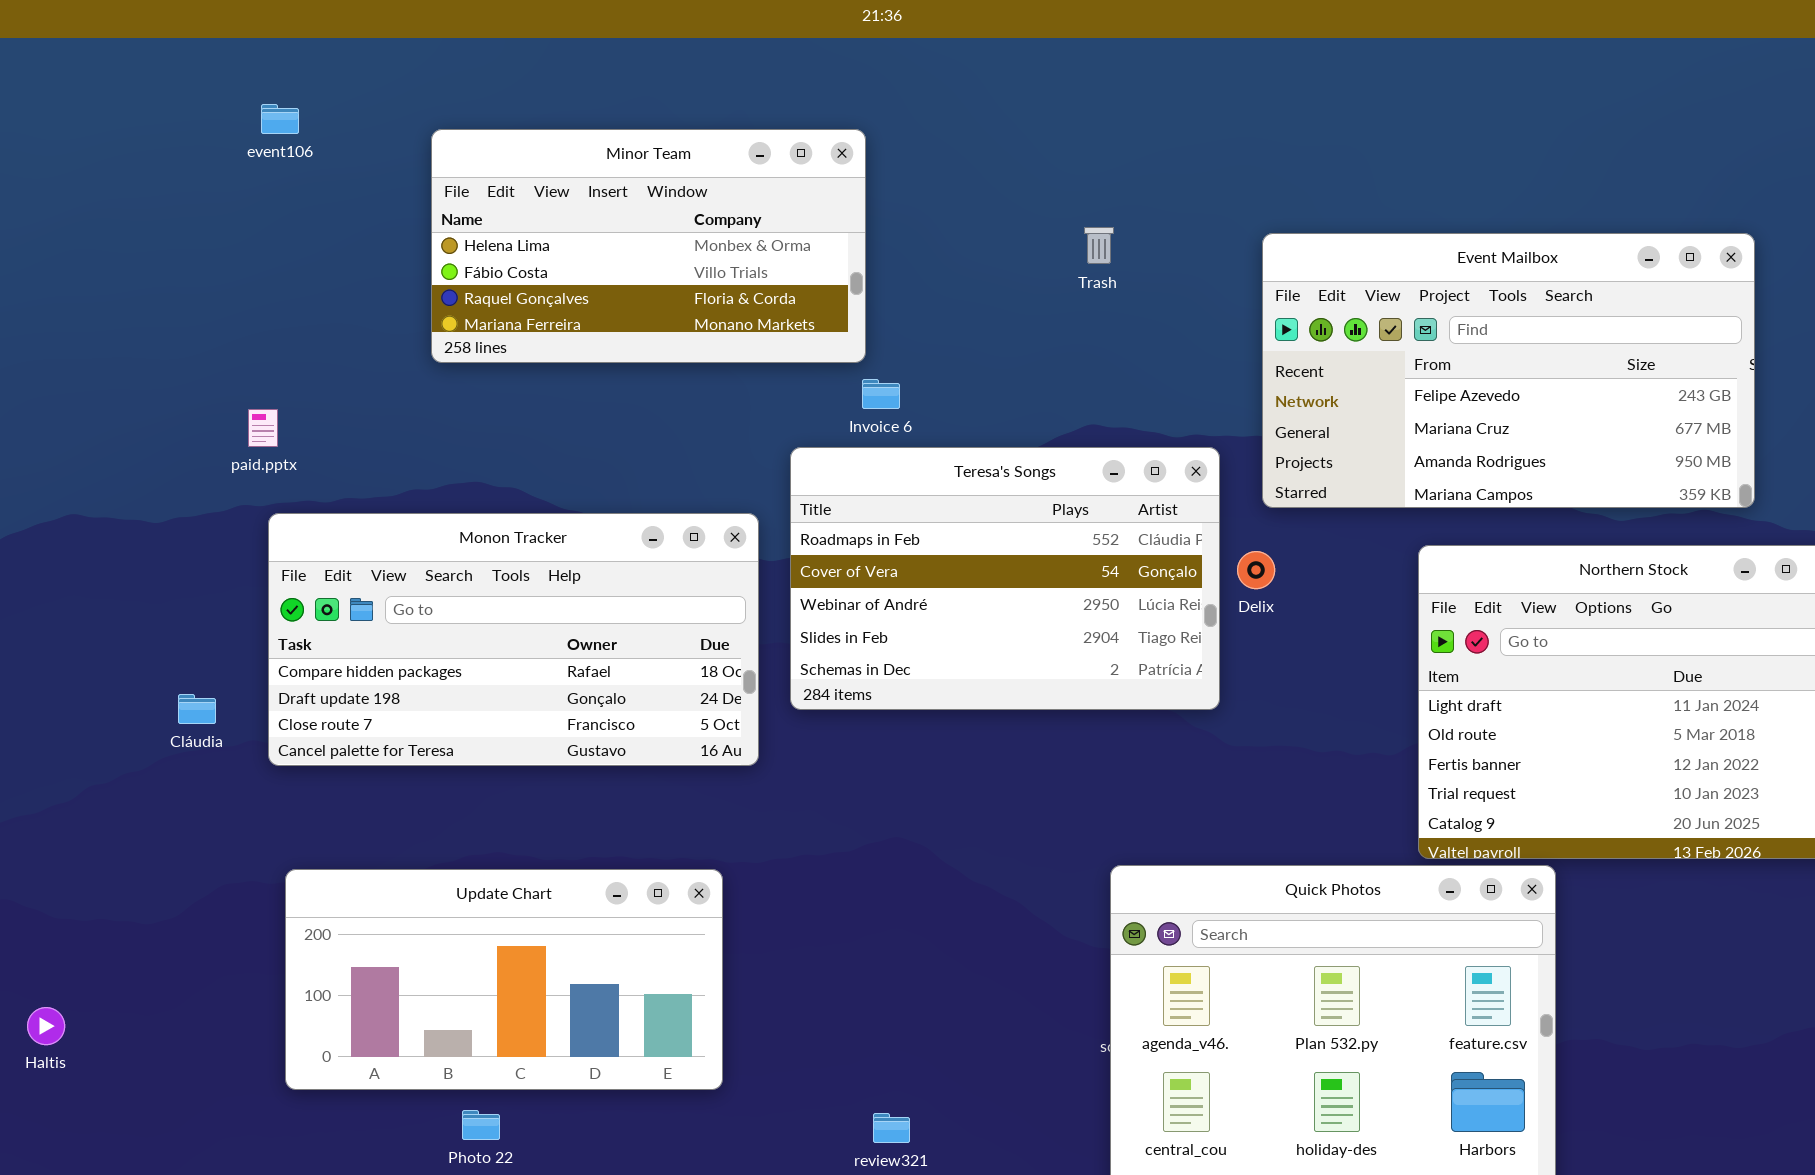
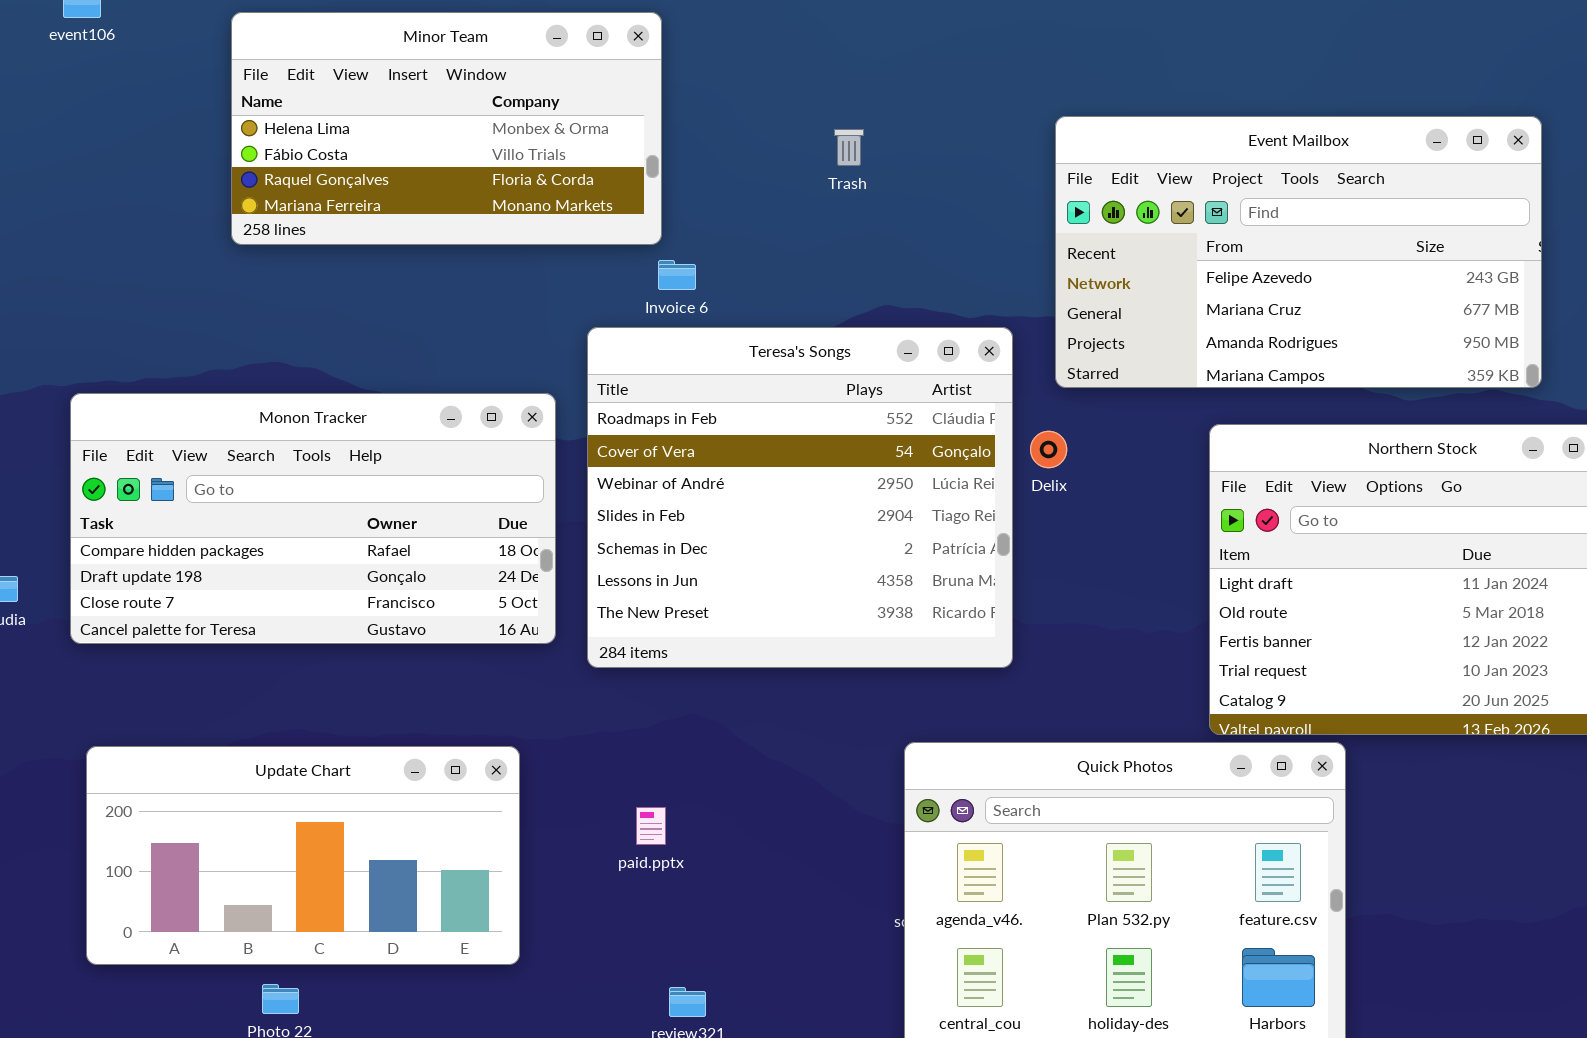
Trash: [1084,227,1114,264] -> [834,129,864,166], moved
paid.pptx: [248,409,278,447] -> [636,807,666,845], moved
Teresa's Songs: [790,447,1220,710] -> [587,327,1013,668], resized

